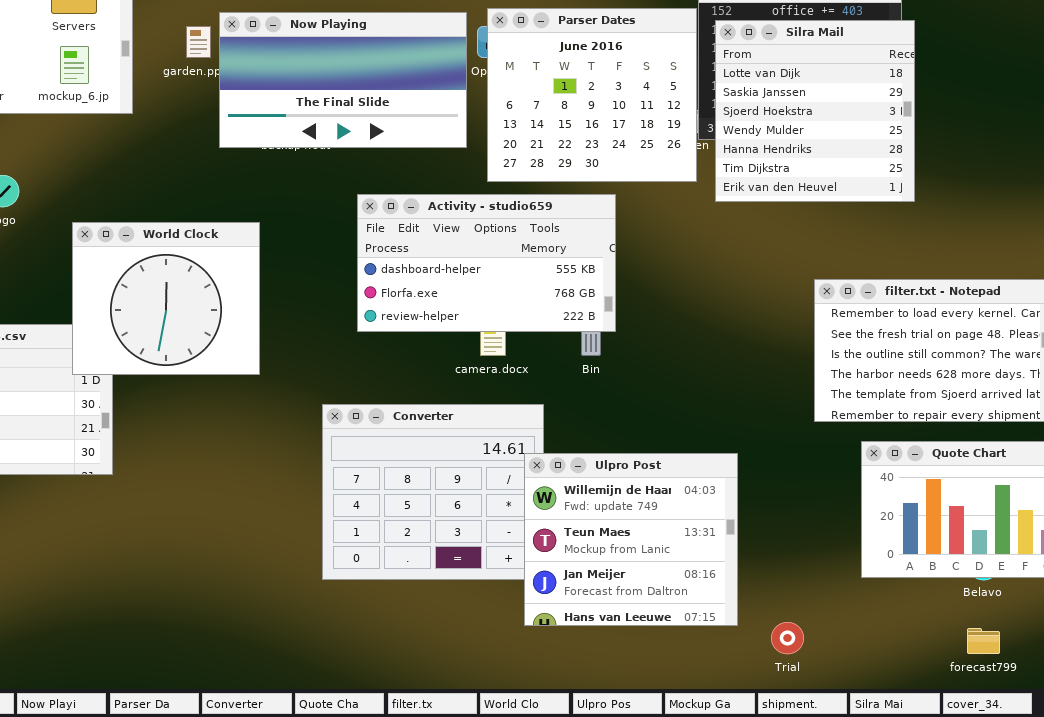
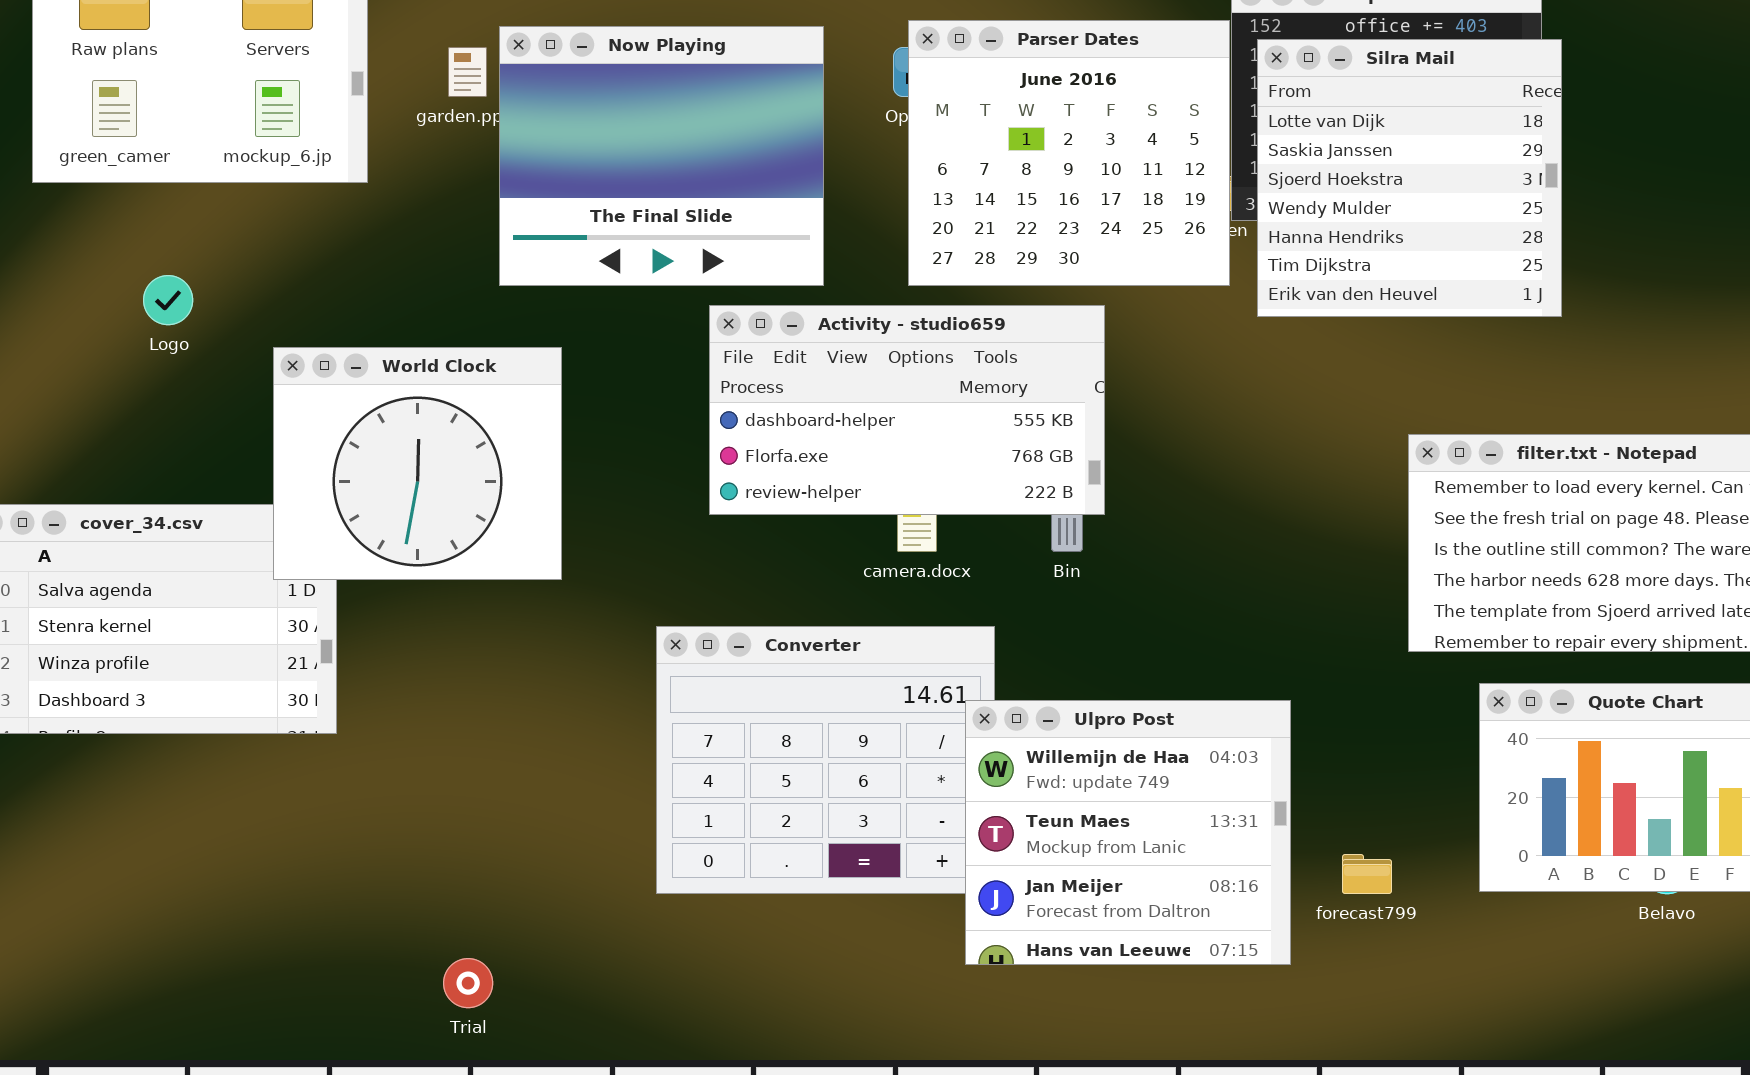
Now Playing: [219,12,467,148] -> [499,26,824,286], resized
Trial: [771,622,804,654] -> [443,958,493,1008], moved
forecast799: [967,628,1000,654] -> [1342,854,1392,894], moved

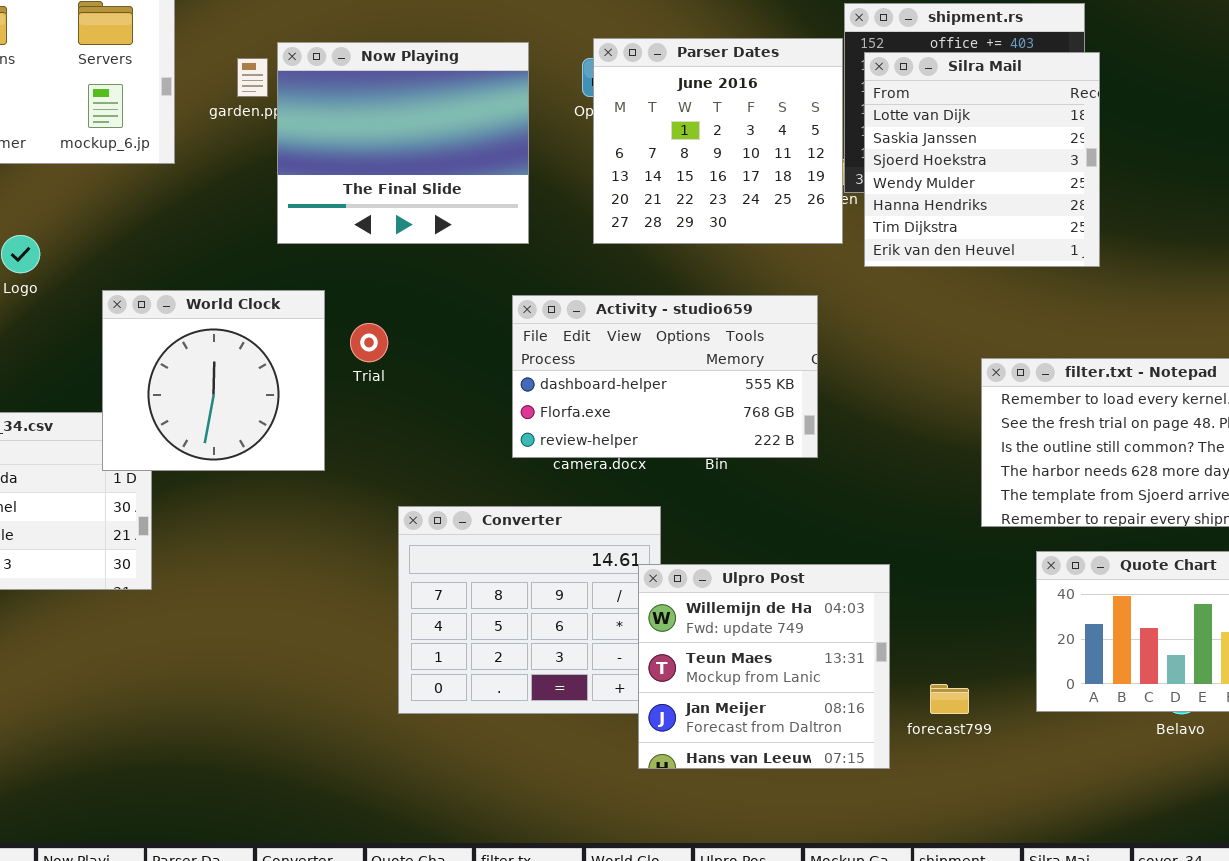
Activity - studio659: [709,305,1105,515] -> [512,295,818,458], moved
Trial: [443,958,493,1008] -> [350,323,388,362], moved

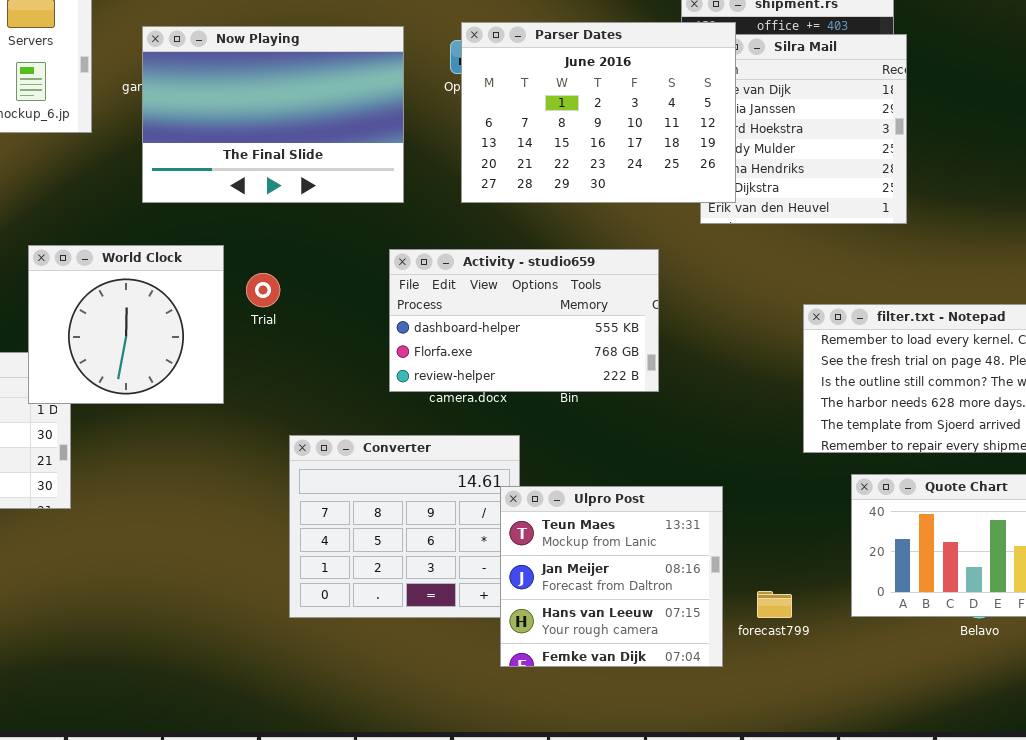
Parser Dates: [593,38,843,244] -> [461,22,736,203], resized
Now Playing: [277,42,529,244] -> [142,26,404,203], resized
Ulpro Post: [638,564,890,769] -> [500,486,723,667], scrolled down 1 row

